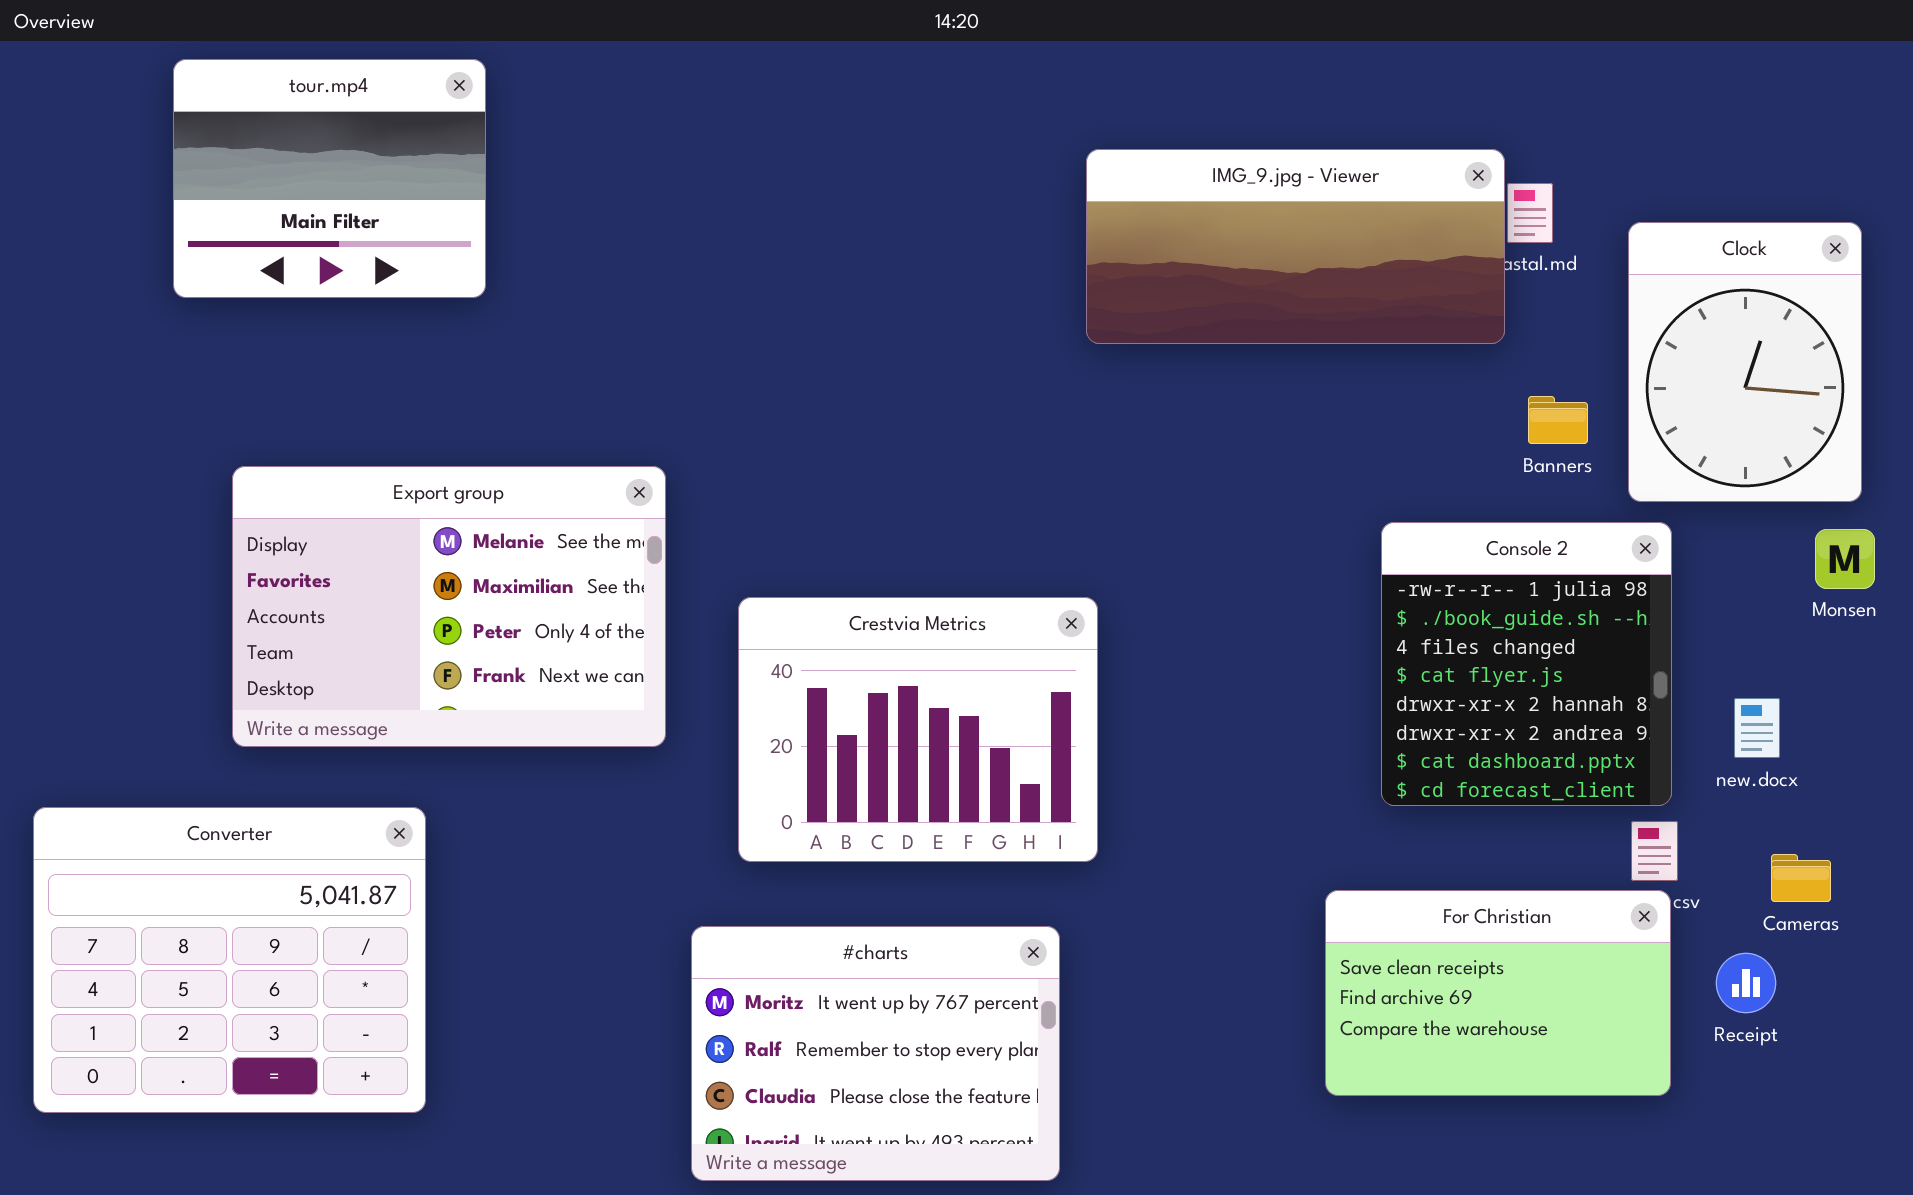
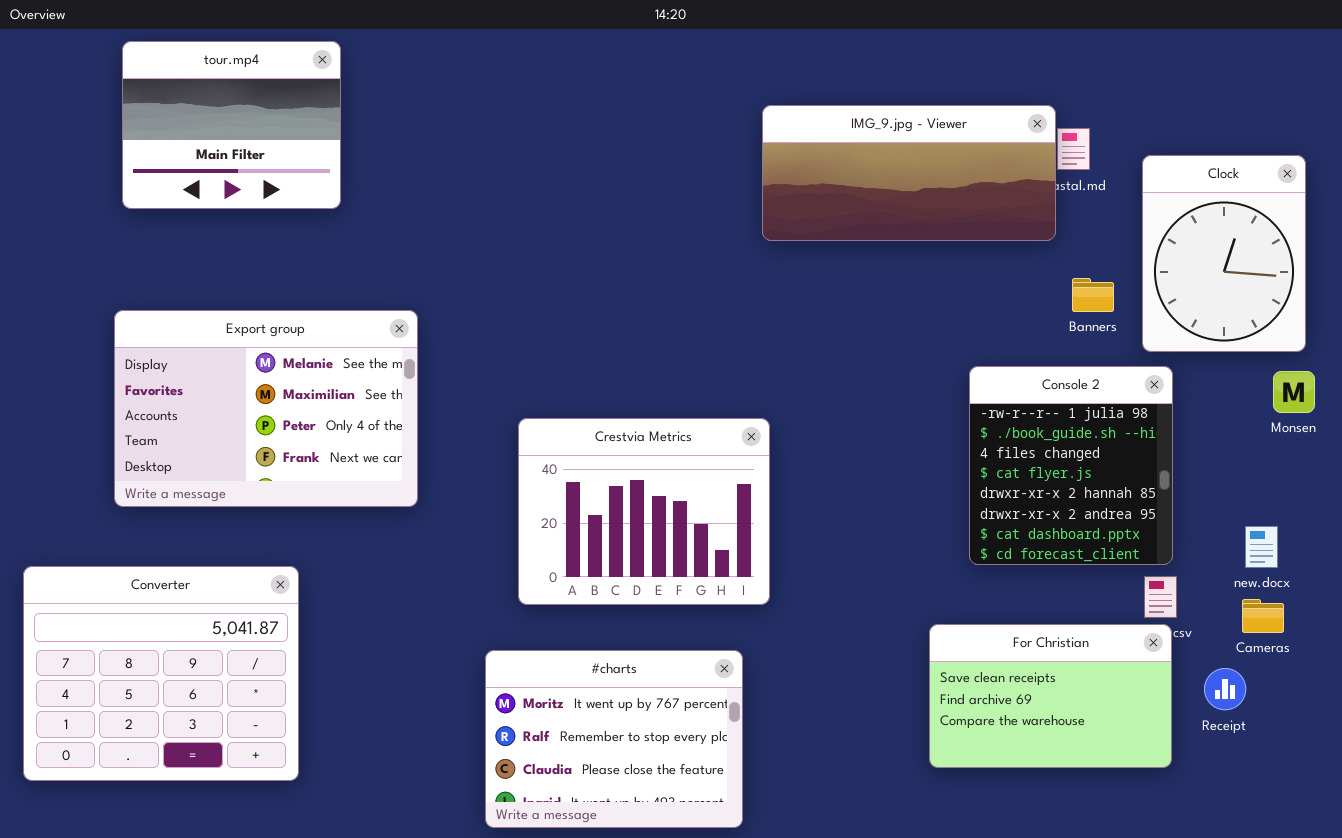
Export group: [232,466,666,747] -> [114,310,418,507], moved
new.docx: [1734,698,1780,758] -> [1245,526,1278,568], moved

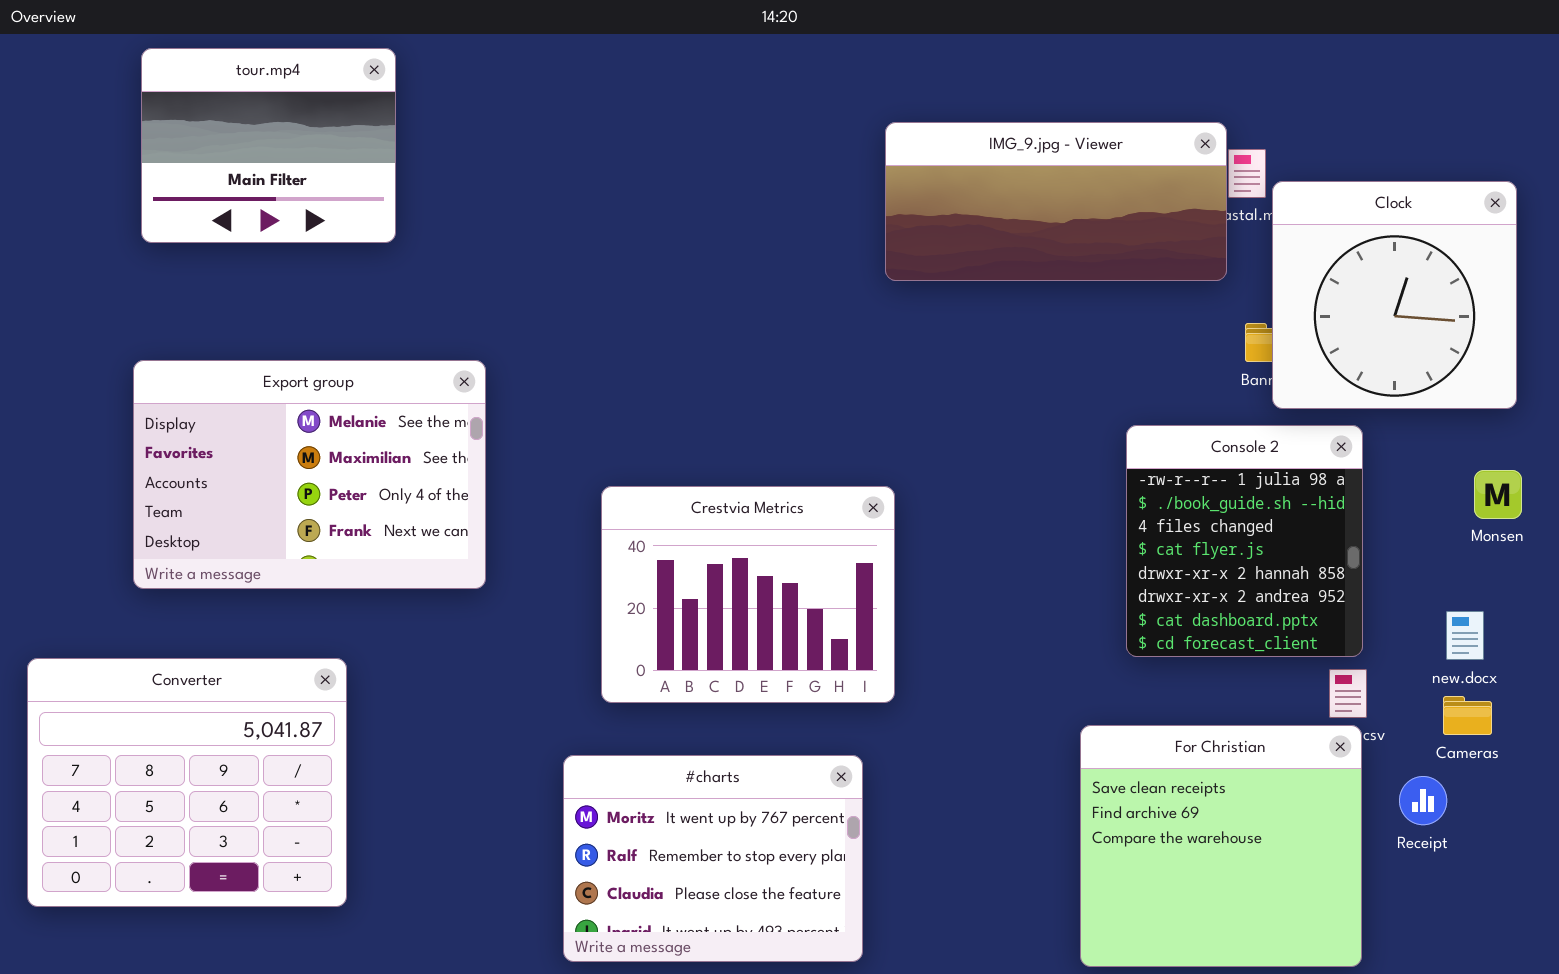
Clock: [1142,155,1306,352] -> [1272,181,1517,409], resized
Monsen: [1273,371,1315,413] -> [1474,470,1522,519], moved
For Christian: [929,624,1172,768] -> [1080,725,1362,967], resized

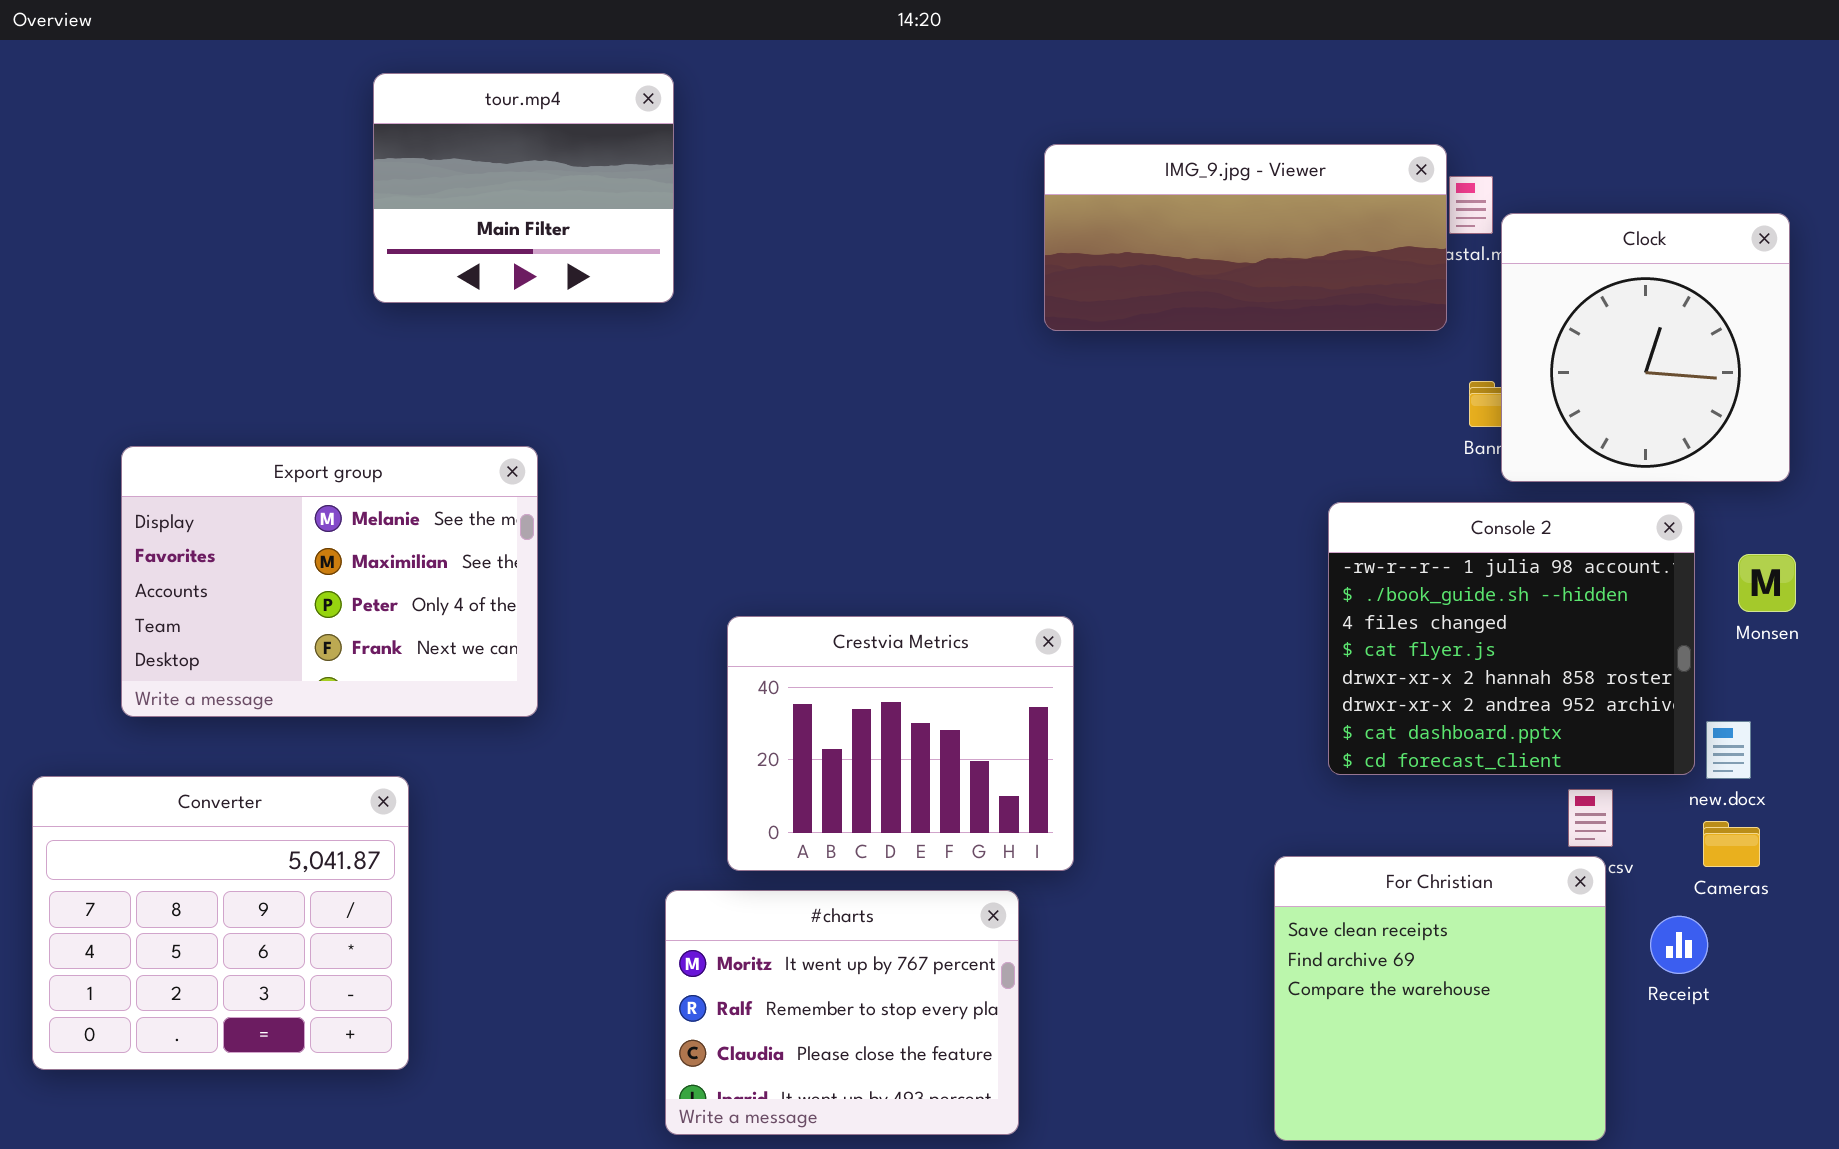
tour.mp4: [141,48,396,243] -> [373,73,674,303], moved
Export group: [133,360,486,589] -> [121,446,538,717], moved
Console 2: [1126,425,1363,657] -> [1328,502,1695,775], resized
Crestvia Metrics: [601,486,895,703] -> [727,616,1074,871], moved

